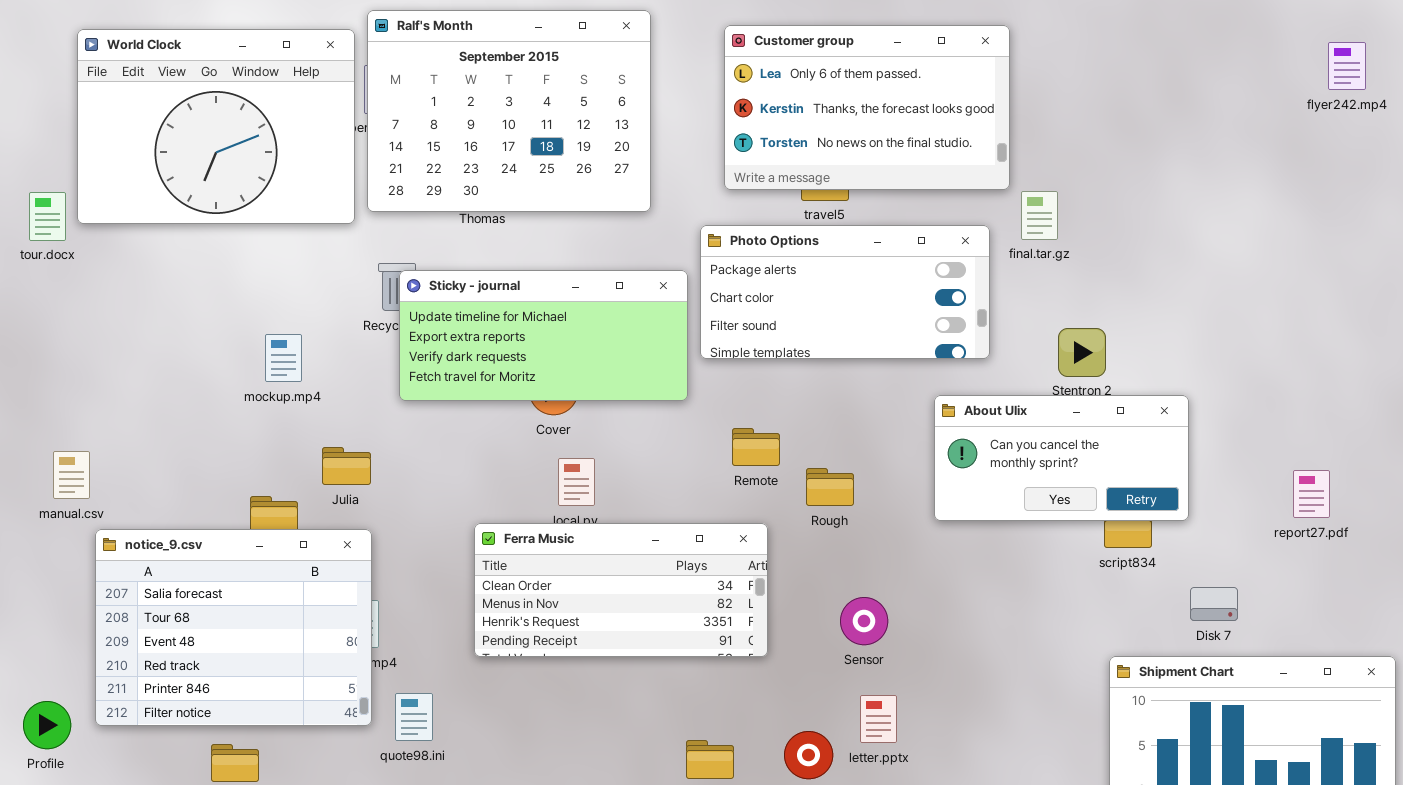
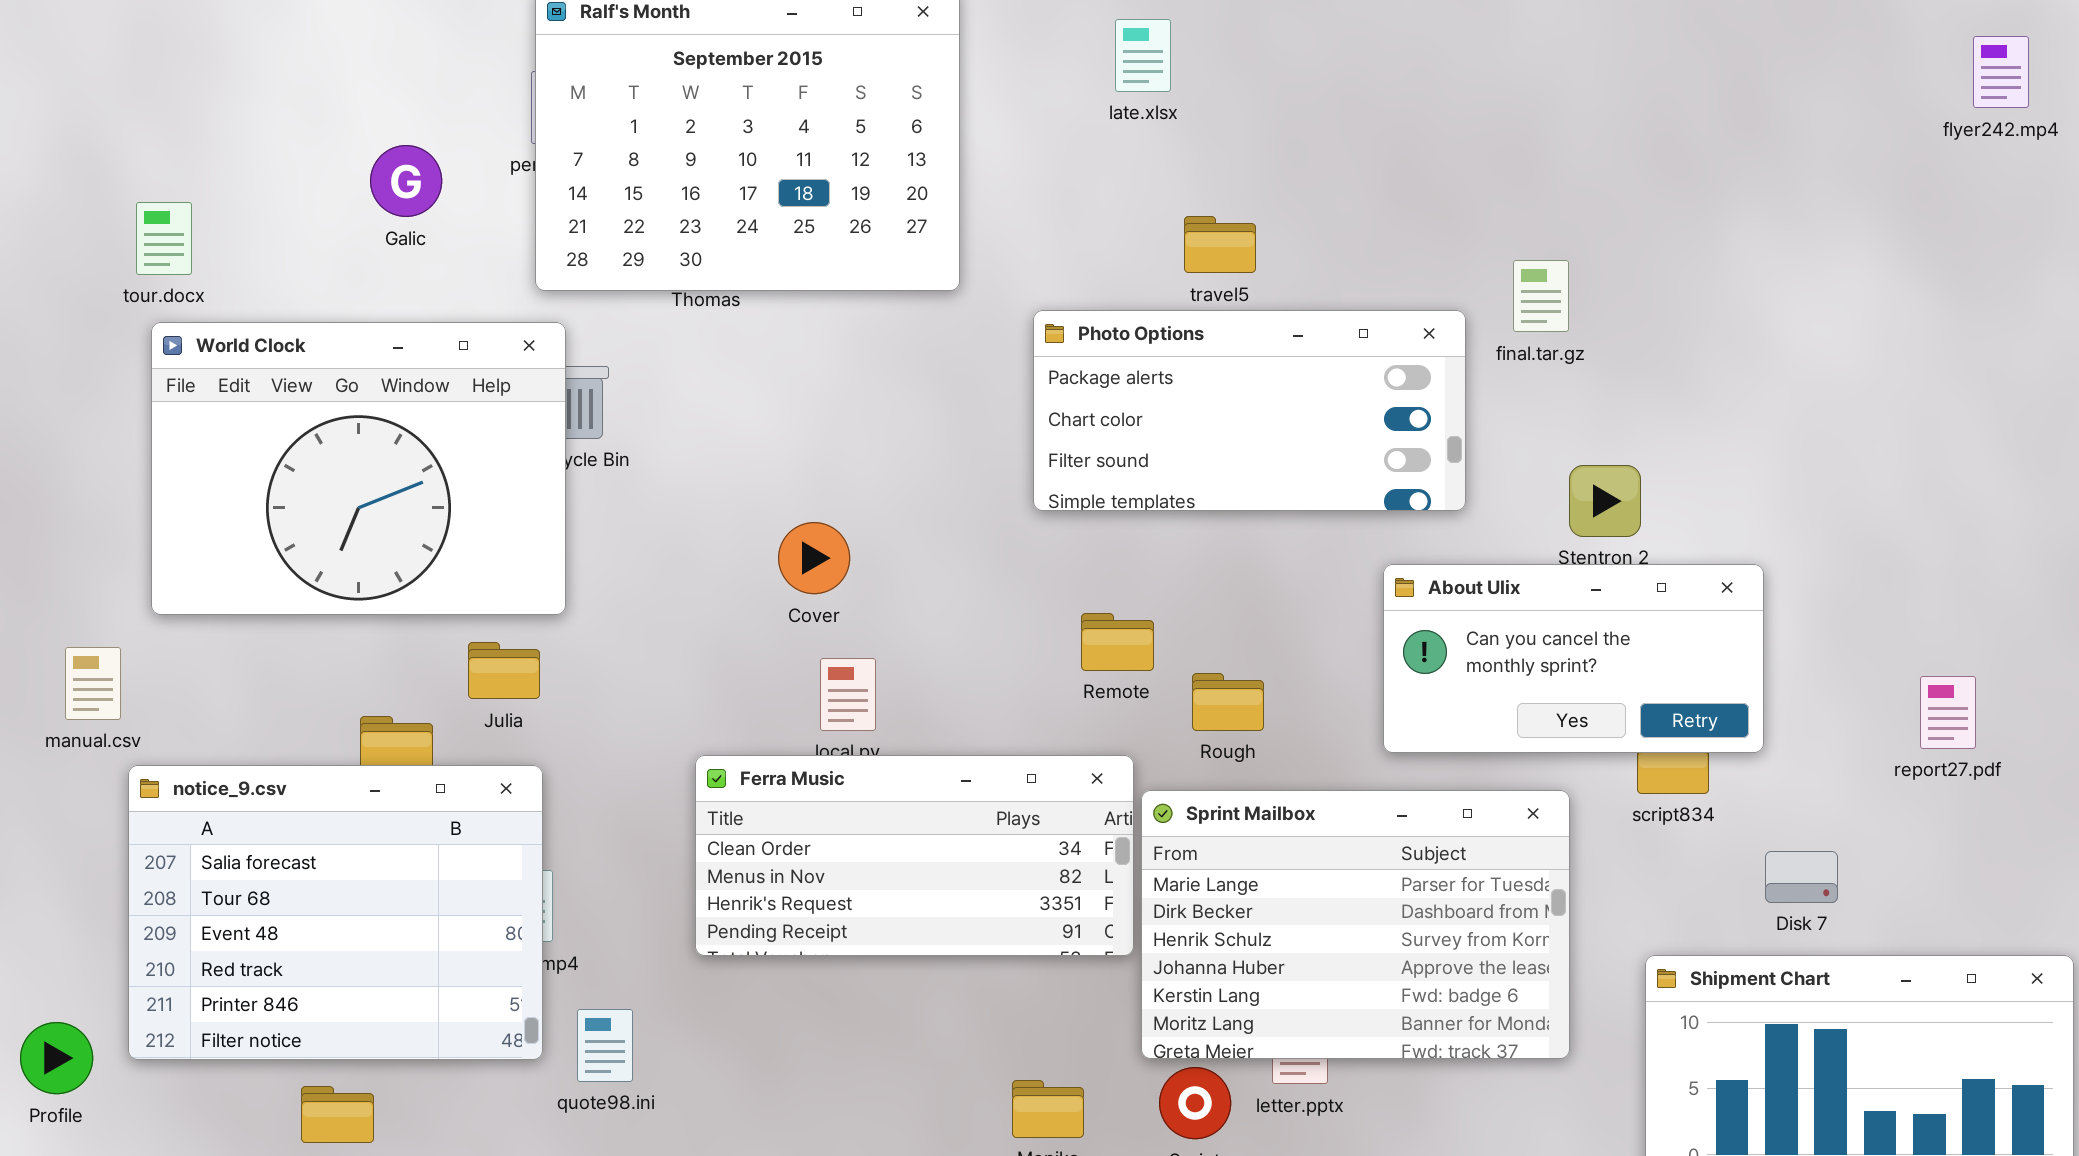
Customer group: [724,25,1010,190] -> none, closed
World Clock: [77,29,355,224] -> [151,322,566,615], moved
tour.docx: [29,192,66,241] -> [136,202,192,275], moved
Sticky - journal: [399,270,688,401] -> none, closed
Sprint Mailbox: none -> [1141,790,1570,1059], opened

